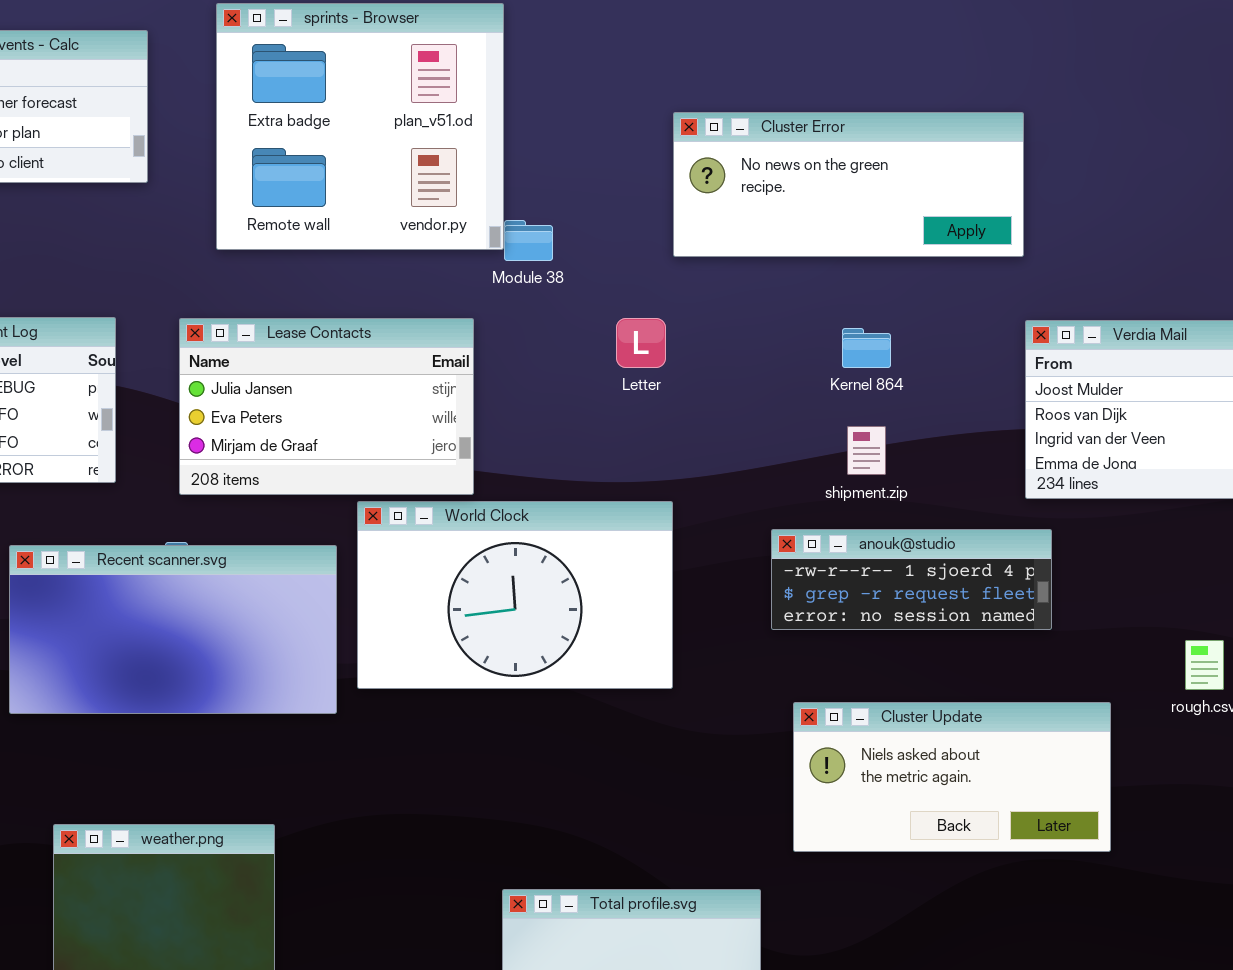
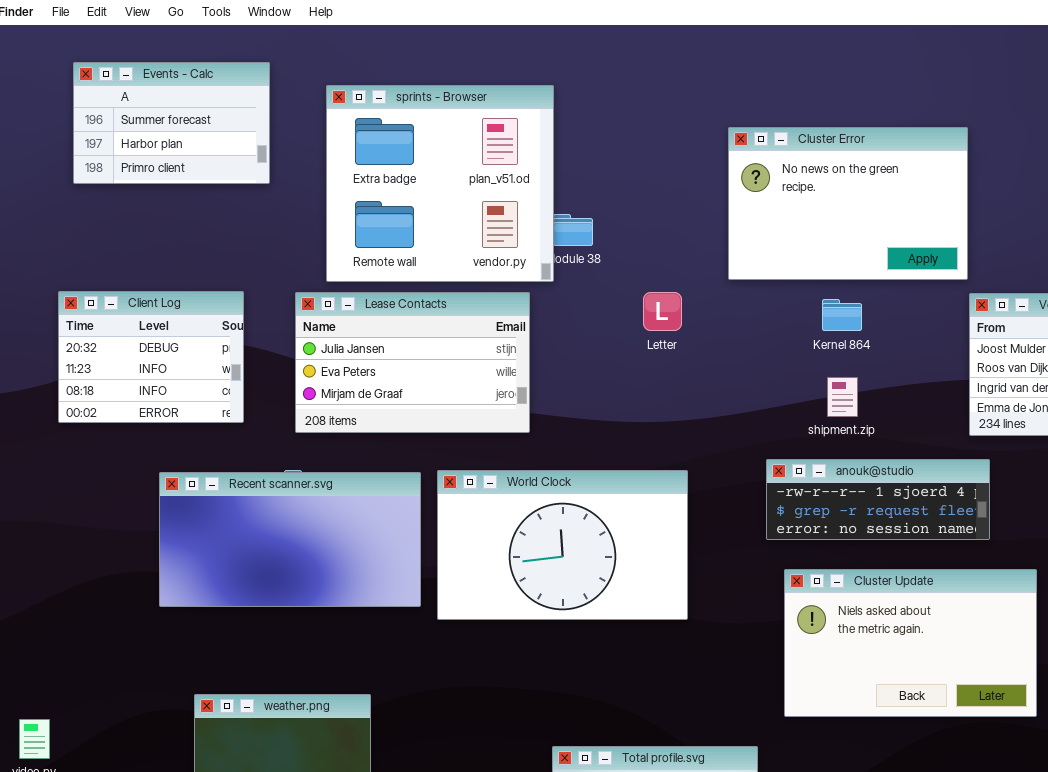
sprints - Browser: [216,3,504,250] -> [326,85,554,282], moved
Cluster Error: [673,112,1024,257] -> [728,127,968,280], resized
World Clock: [357,501,673,689] -> [437,470,688,620], moved
Cluster Update: [793,702,1111,852] -> [784,569,1037,717], resized

